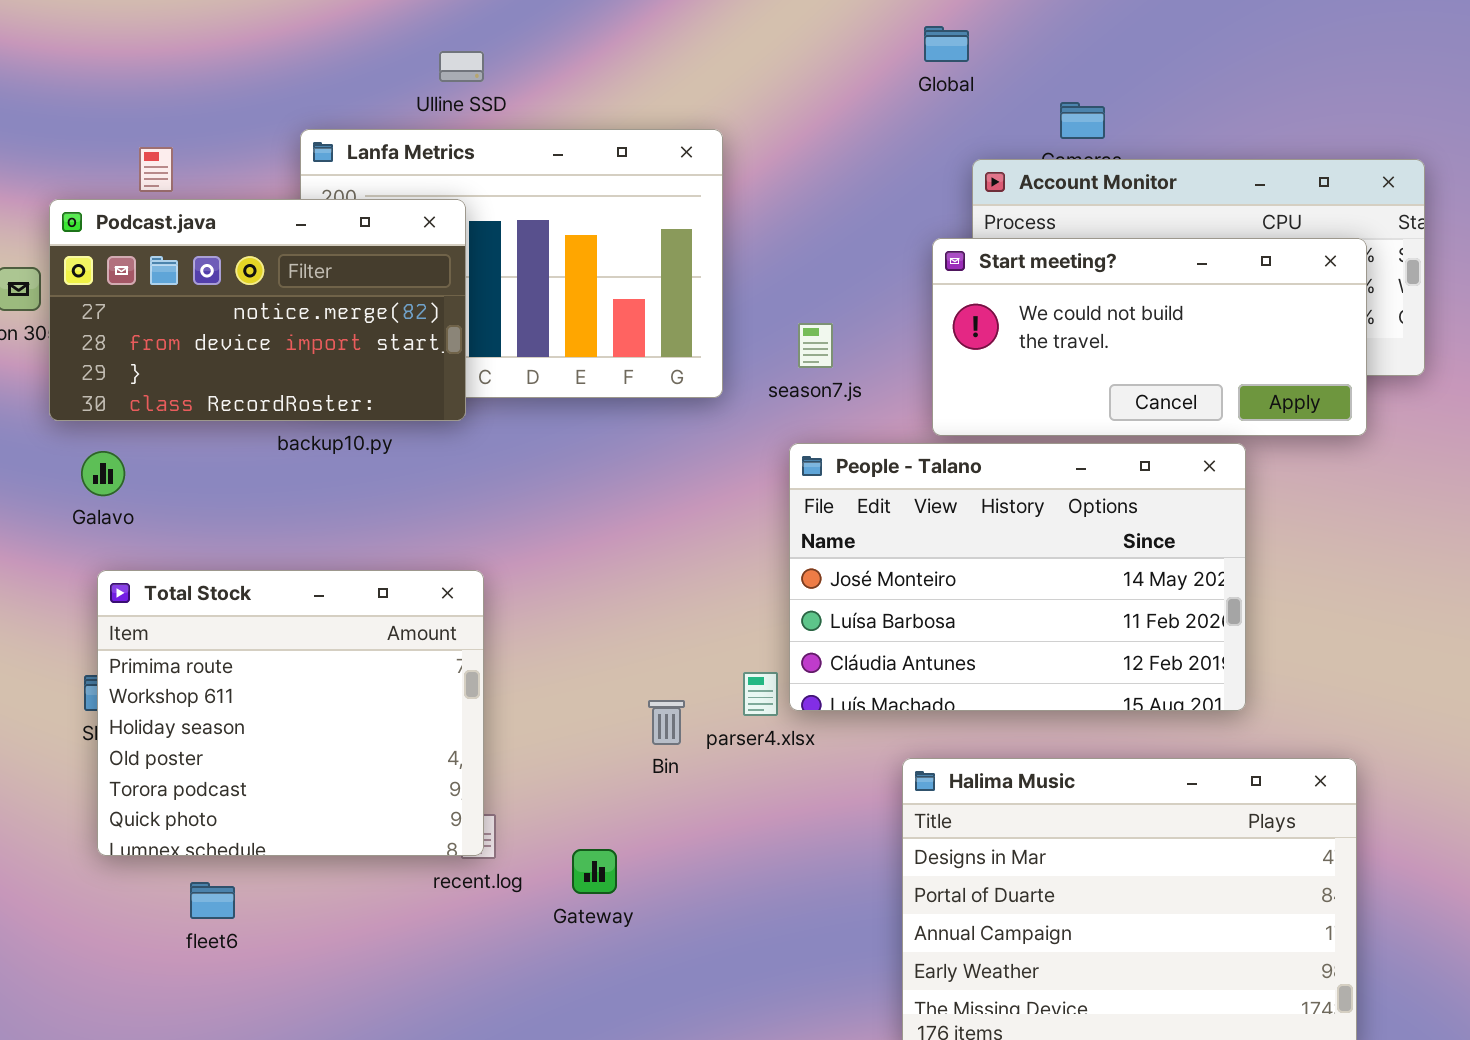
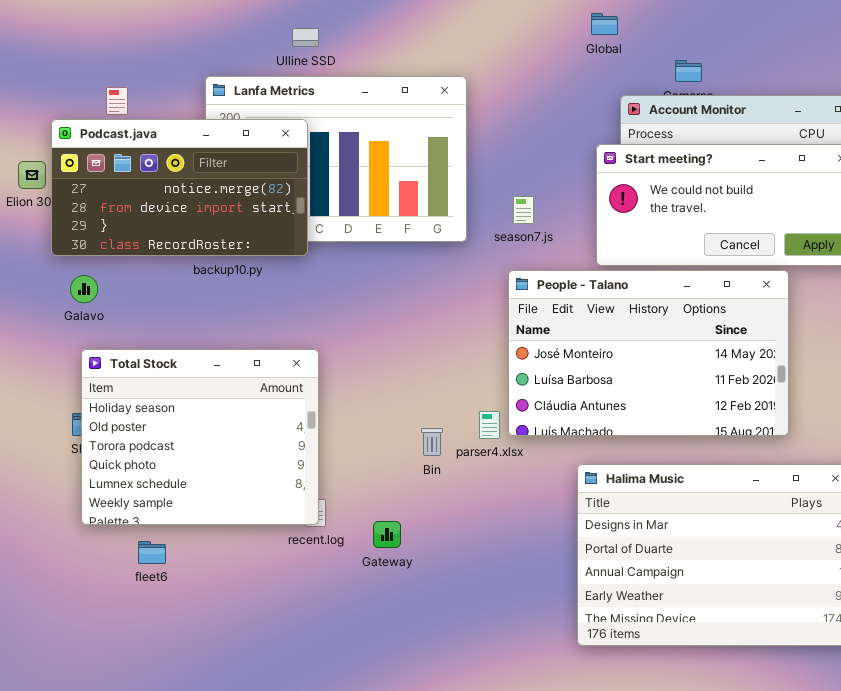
Total Stock: [97,570,484,856] -> [81,349,319,525], scrolled down 2 rows

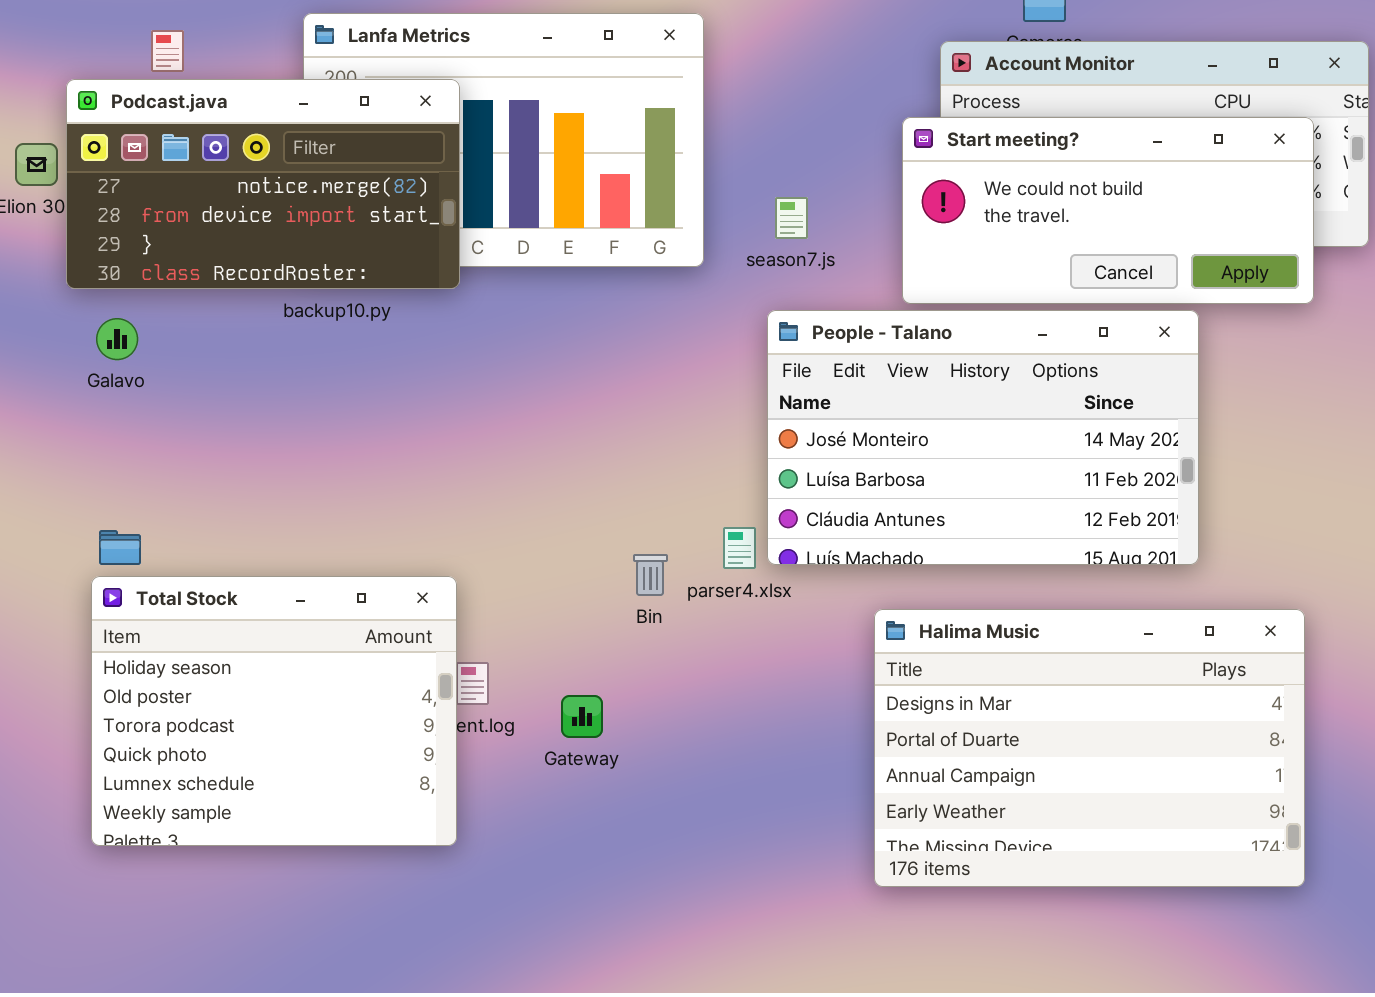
Total Stock: [81,349,319,525] -> [91,576,457,846], moved

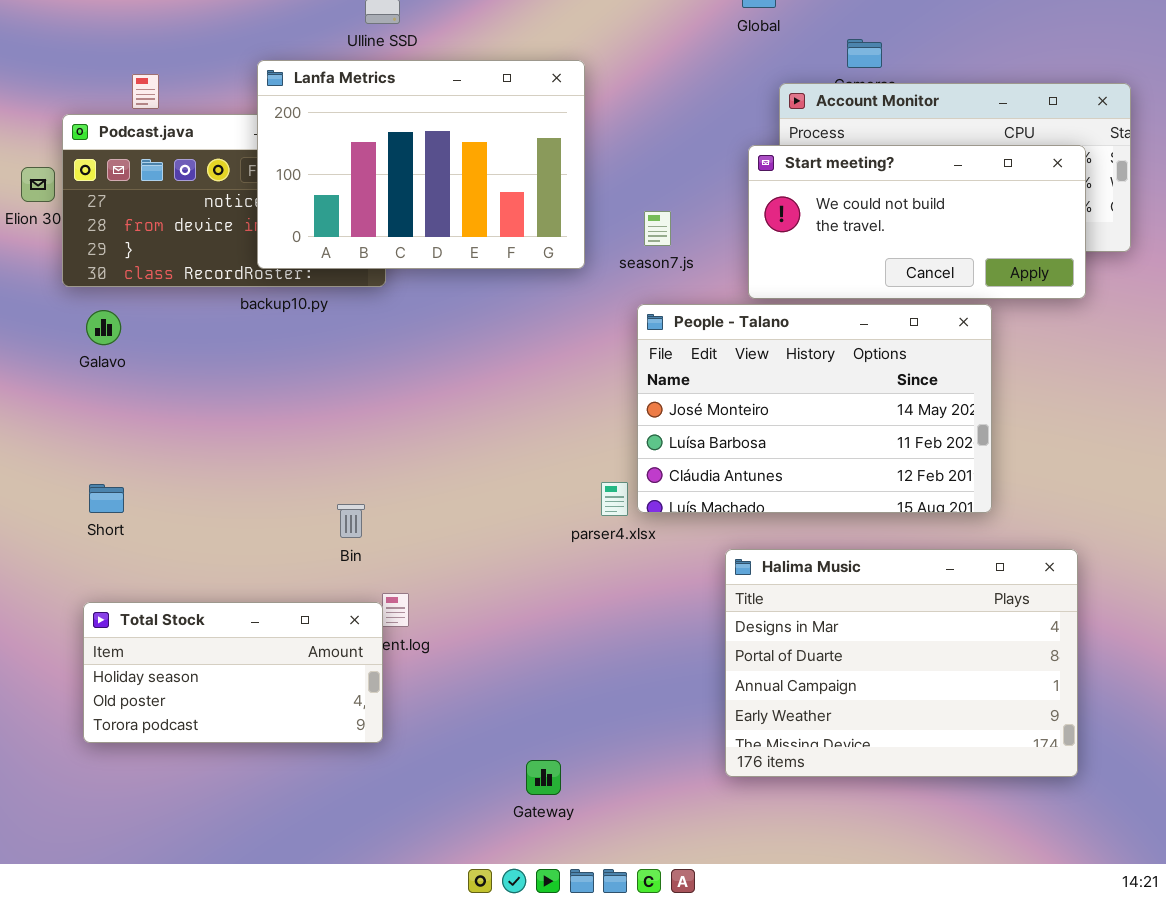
Lanfa Metrics: [303,13,704,267] -> [257,60,585,269], raised
Bin: [633,554,668,596] -> [337,504,365,538], moved
Total Stock: [91,576,457,846] -> [83,602,383,743], resized
Gateway: [561,695,603,738] -> [526,760,561,795], moved

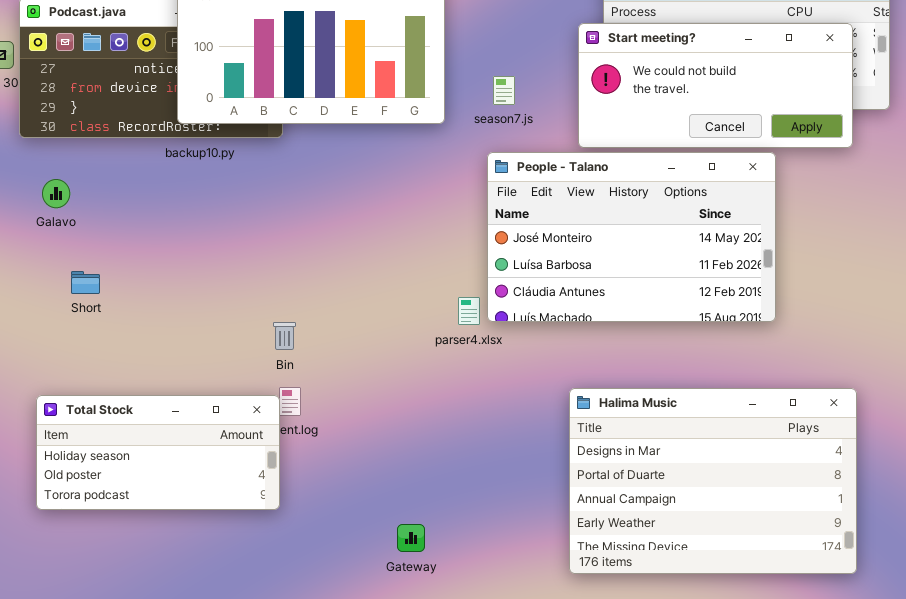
Galavo: [86,310,121,345] -> [42,179,70,208], moved
Short: [89,484,124,513] -> [71,271,100,294], moved
Bin: [337,504,365,538] -> [273,322,296,350], moved
Halima Music: [725,549,1078,777] -> [569,388,857,574], moved

